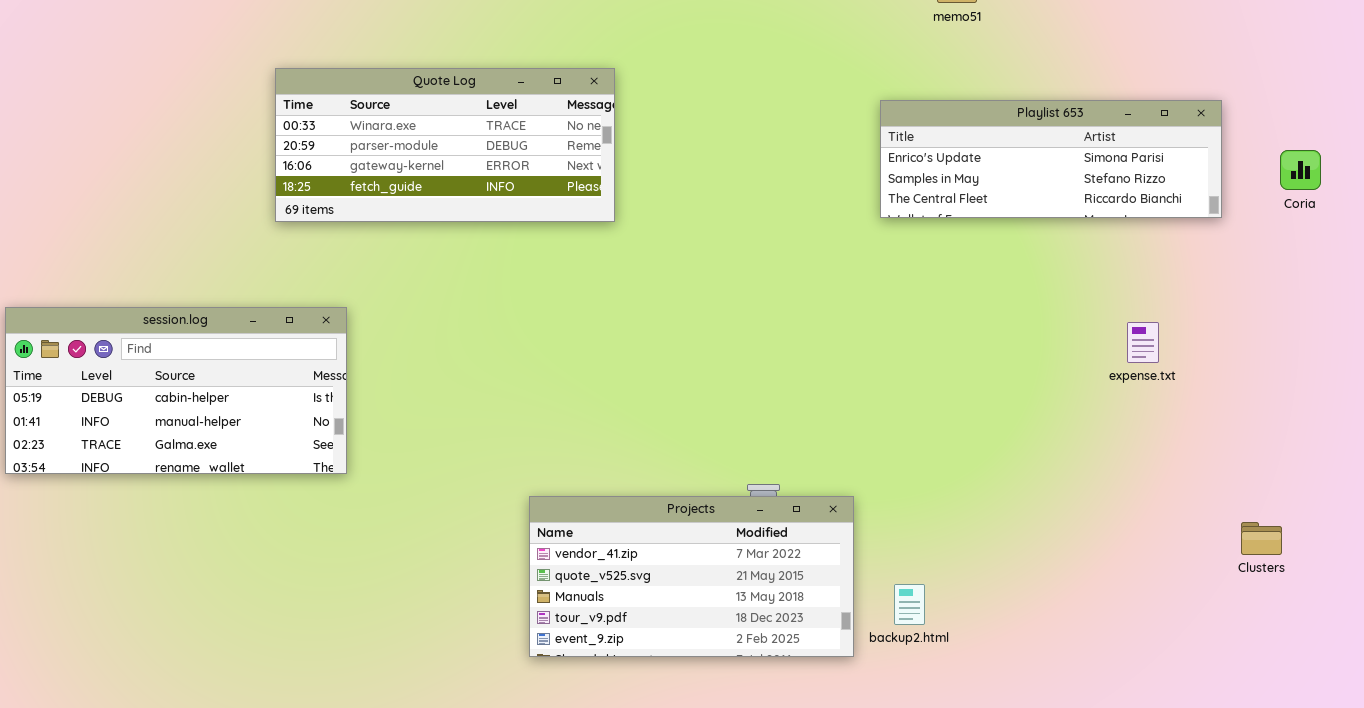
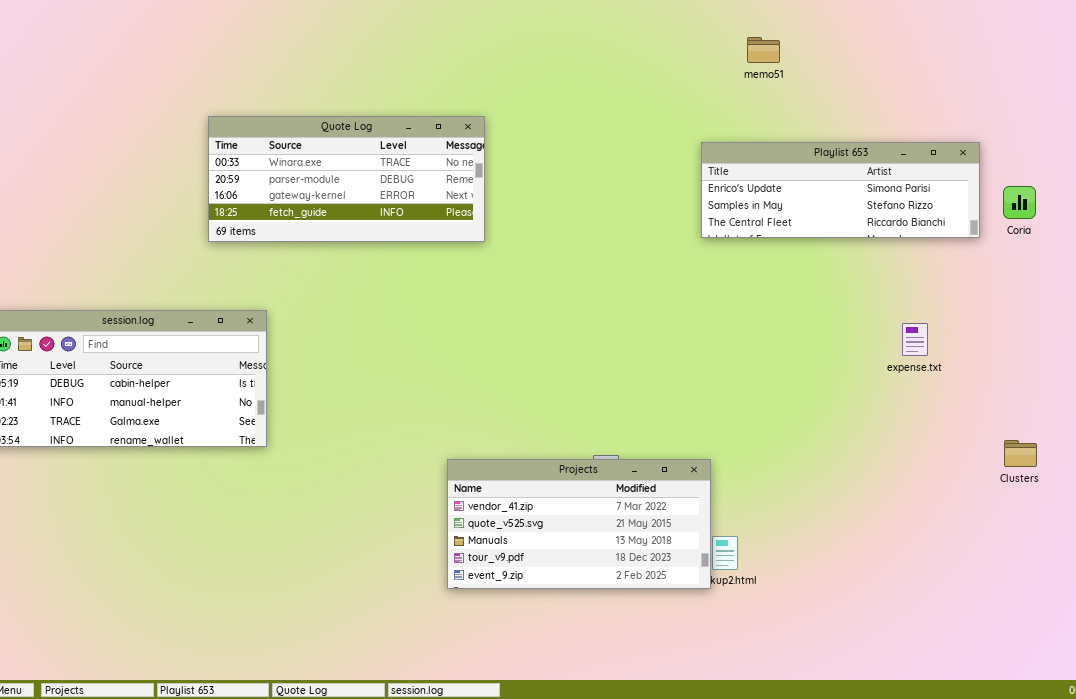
Coria: [1280,150,1321,190] -> [1003,186,1036,219], moved
Projects: [529,496,854,657] -> [447,459,711,589], moved
Clusters: [1241,522,1282,555] -> [1004,440,1037,467], moved

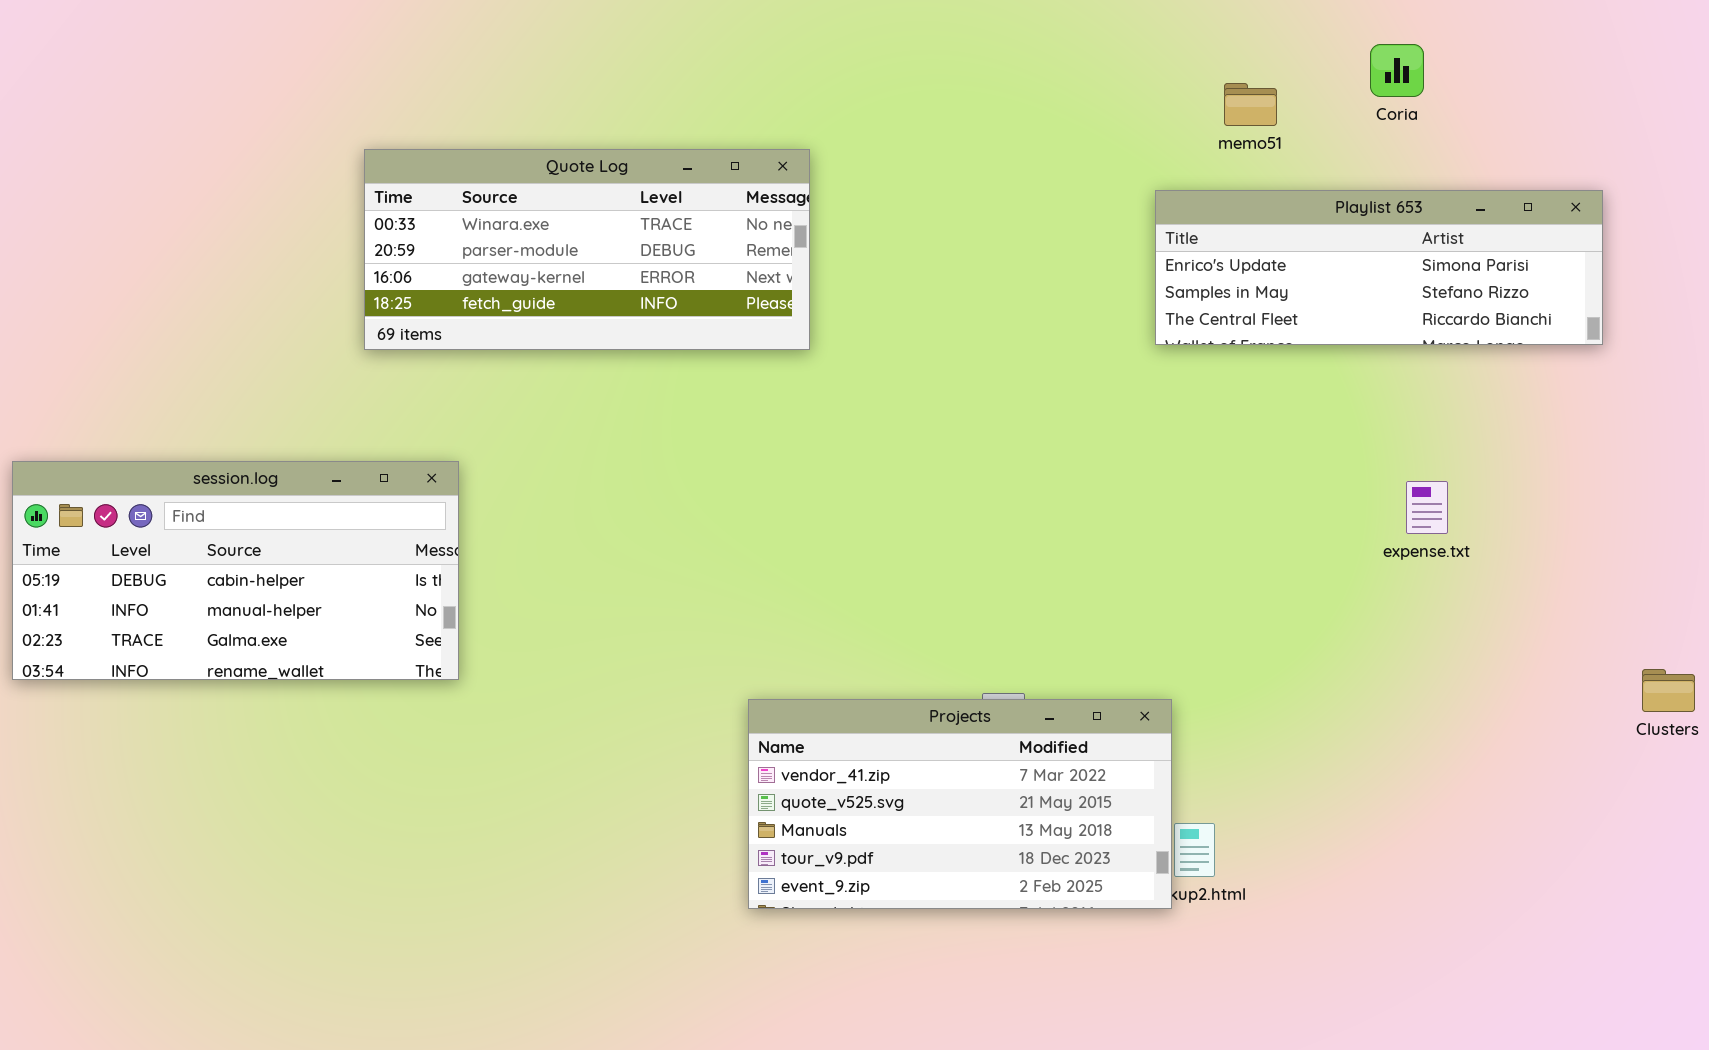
memo51: [747,37,780,63] -> [1224,83,1277,126], moved
Coria: [1003,186,1036,219] -> [1370,44,1424,97], moved
expense.txt: [902,323,928,356] -> [1406,481,1448,534], moved

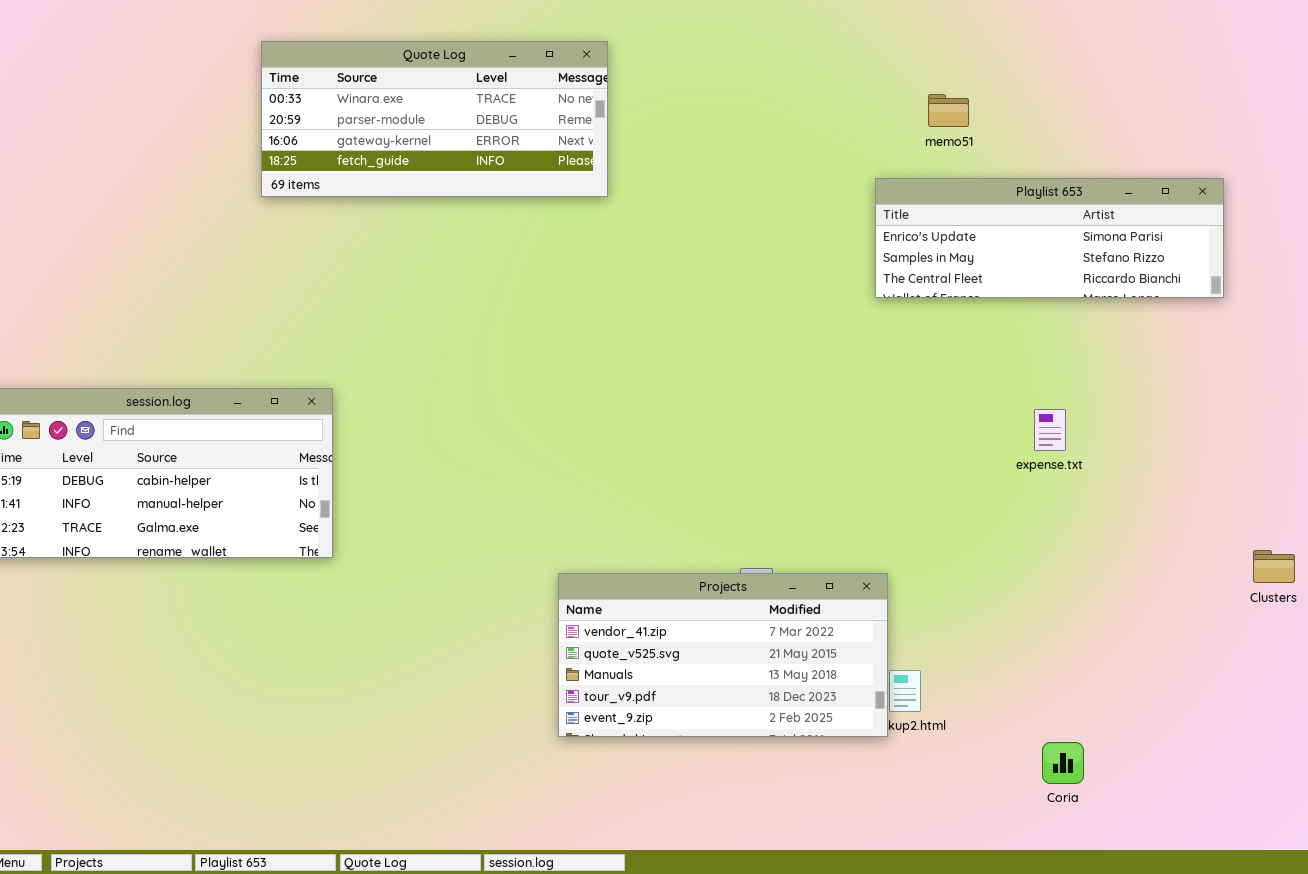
Coria: [1370,44,1424,97] -> [1042,742,1084,784], moved
Quote Log: [364,149,810,350] -> [261,41,608,197], moved
expense.txt: [1406,481,1448,534] -> [1034,409,1066,451], moved

